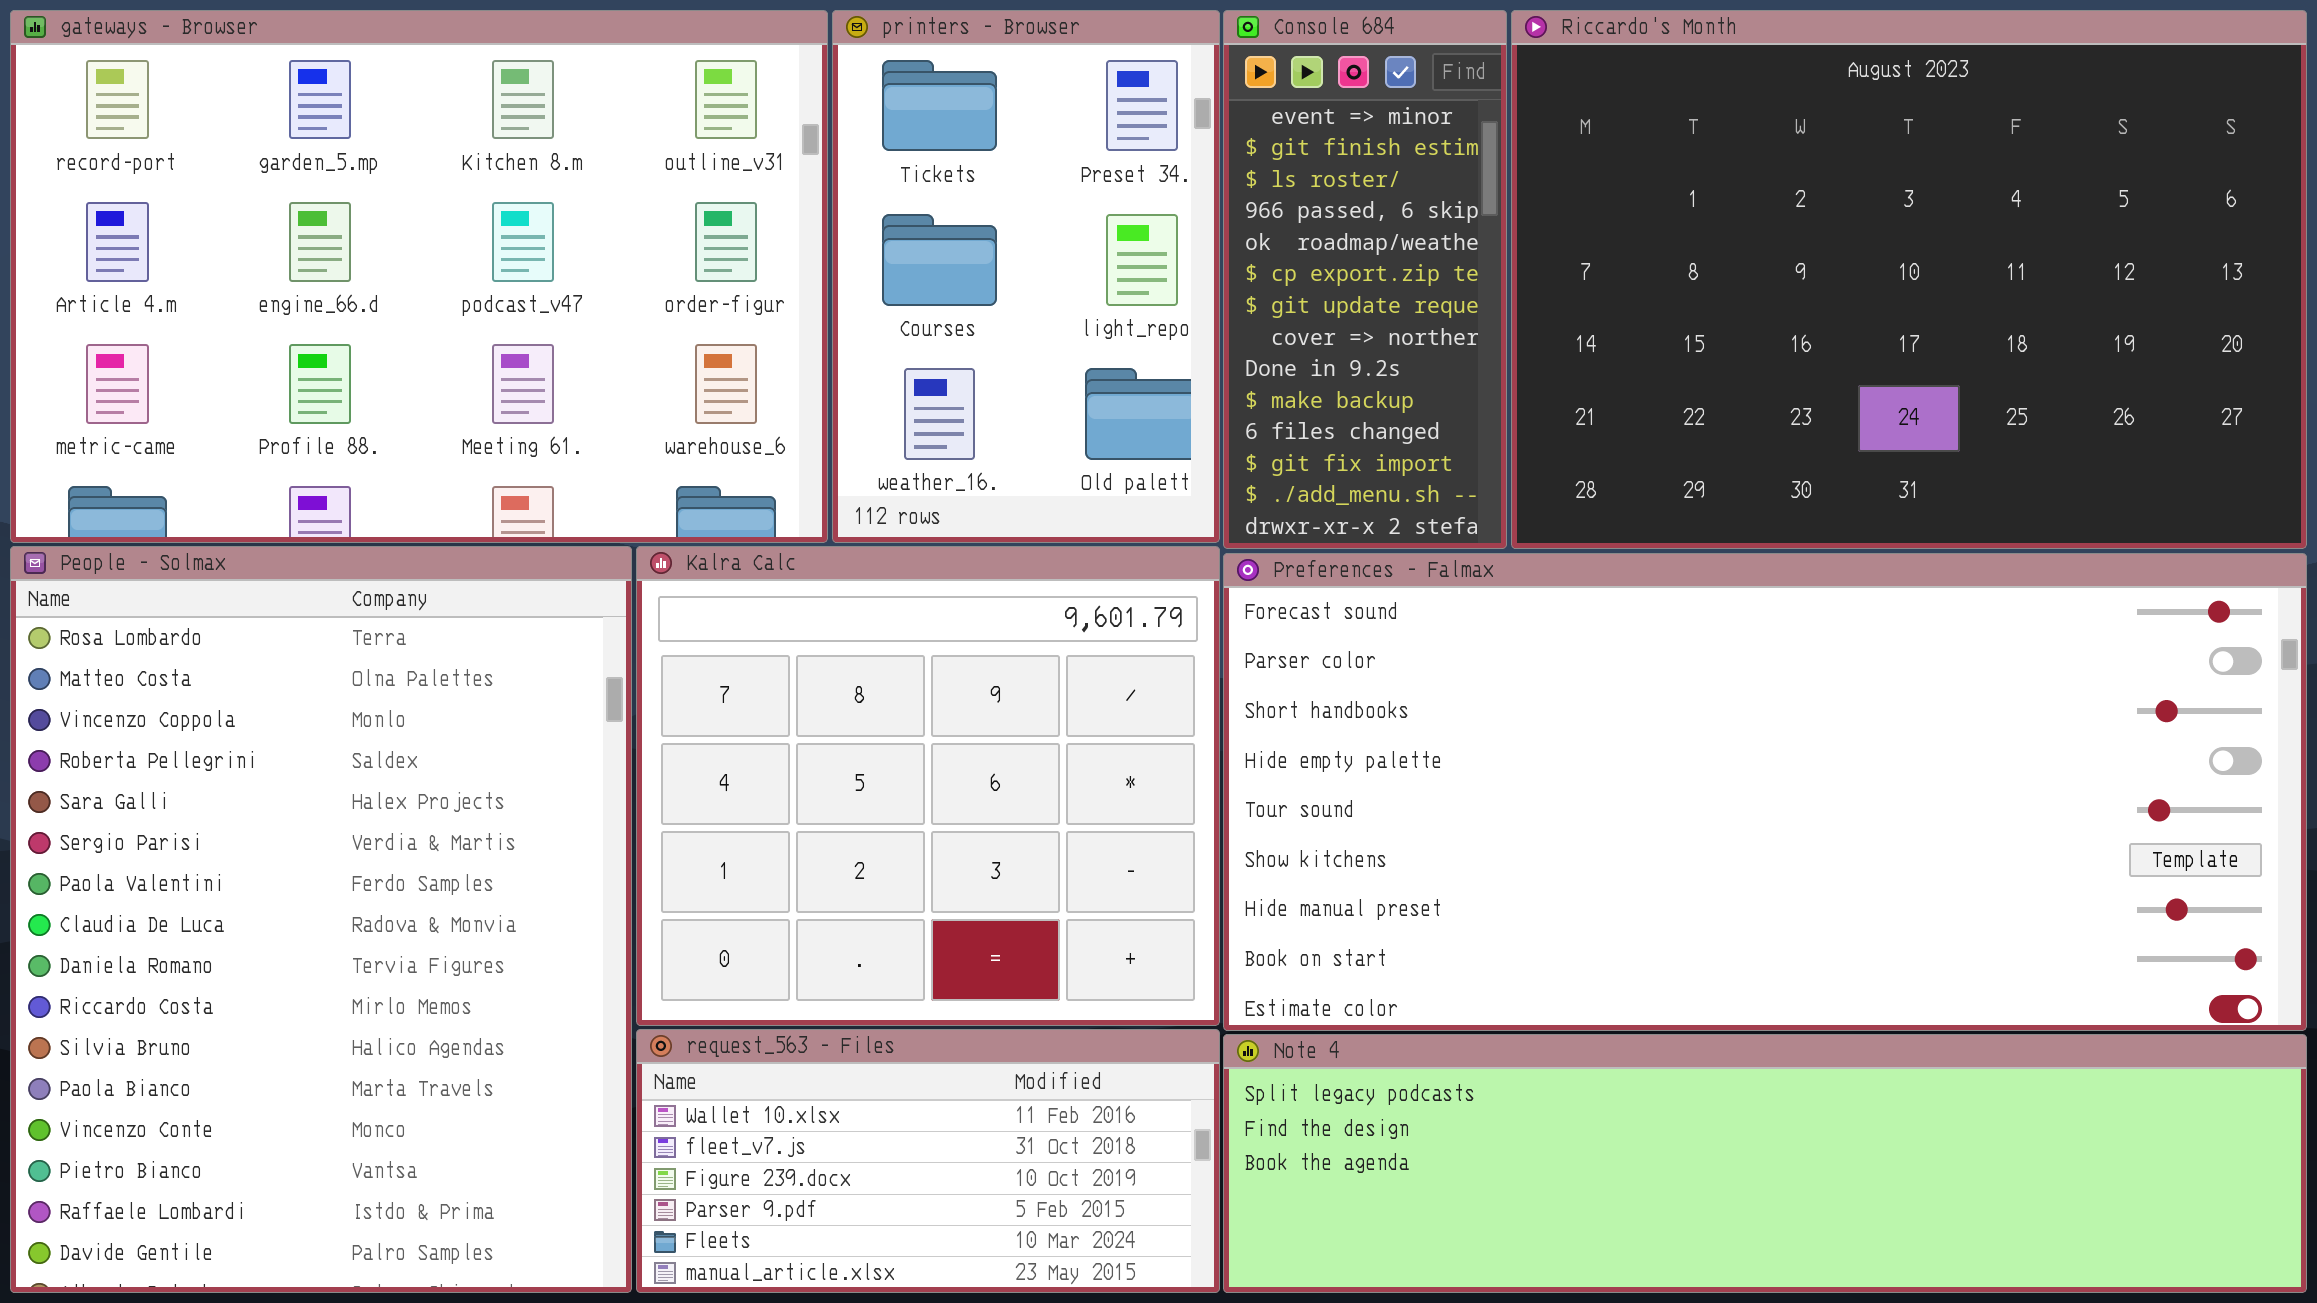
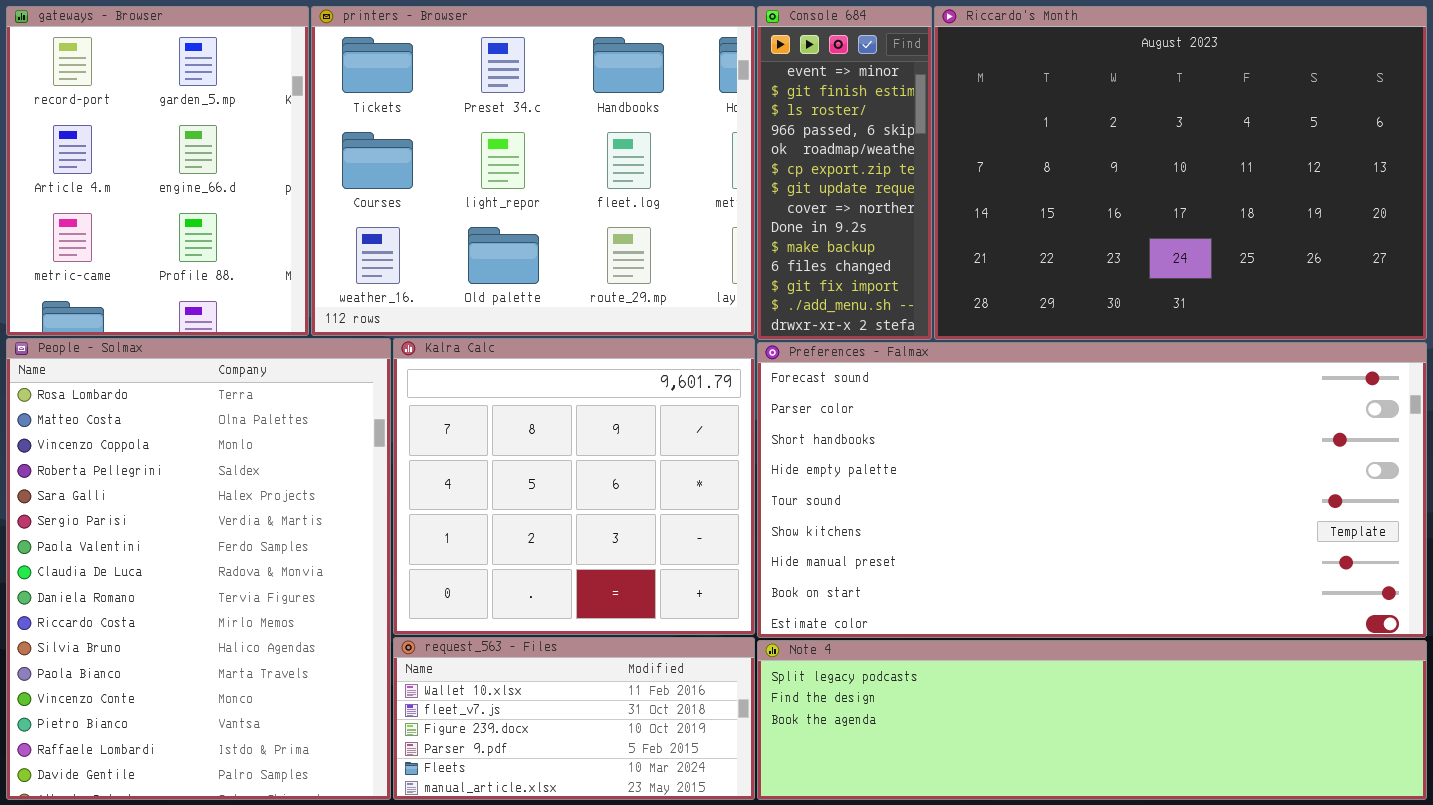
gateways - Browser: [10,10,828,543] -> [6,6,309,336], resized
printers - Browser: [832,10,1220,543] -> [311,6,755,336], resized

